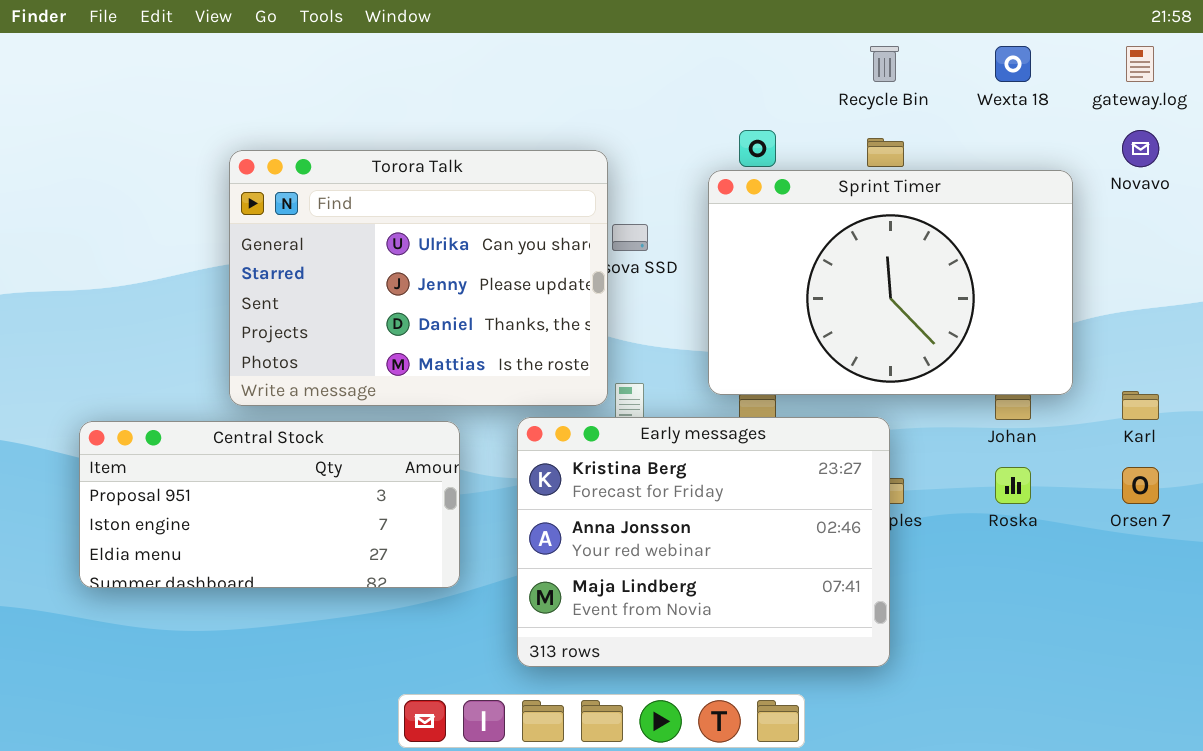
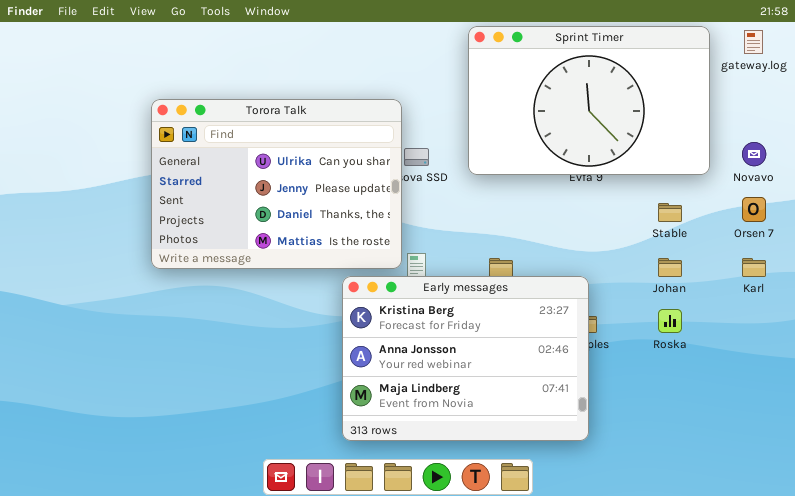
Novavo: [1122,130,1159,167] -> [742,142,766,166], moved
Sprint Timer: [708,170,1073,395] -> [468,26,710,175], moved
Central Stock: [79,421,460,588] -> none, closed
Orsen 7: [1122,467,1159,504] -> [742,197,766,222], moved

